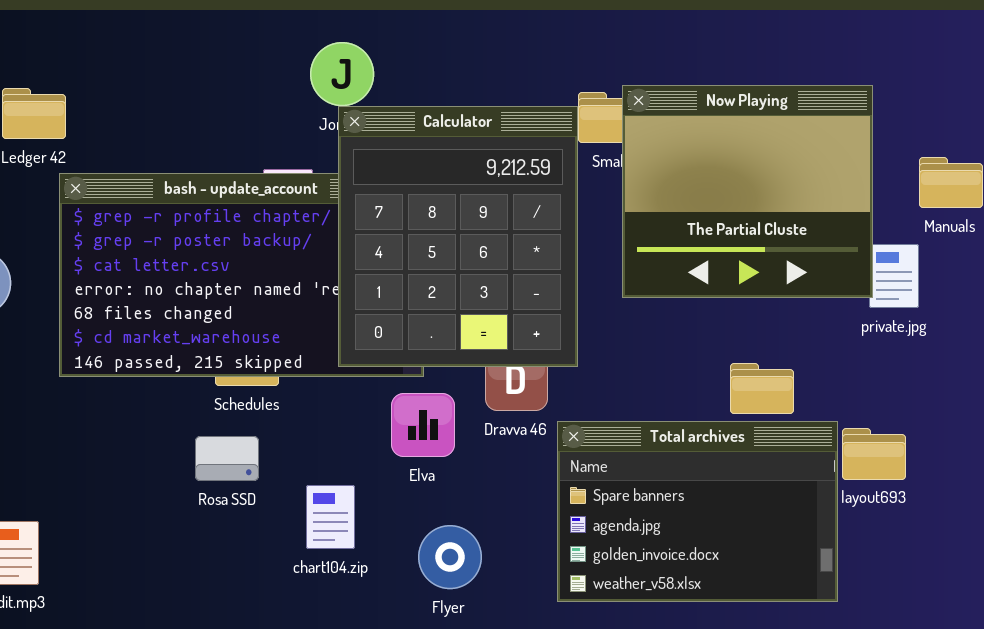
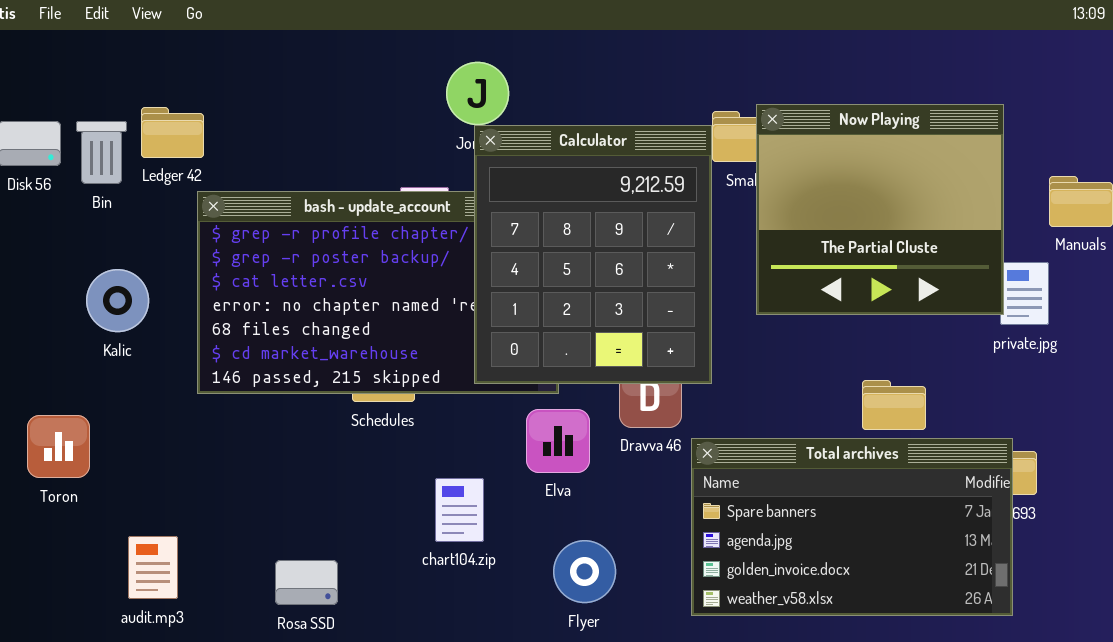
Total archives: [557,421,838,602] -> [691,438,1013,616], resized
Rosa SSD: [195,436,259,481] -> [275,560,338,605], moved
chart104.zip: [306,485,355,549] -> [435,478,484,542], moved

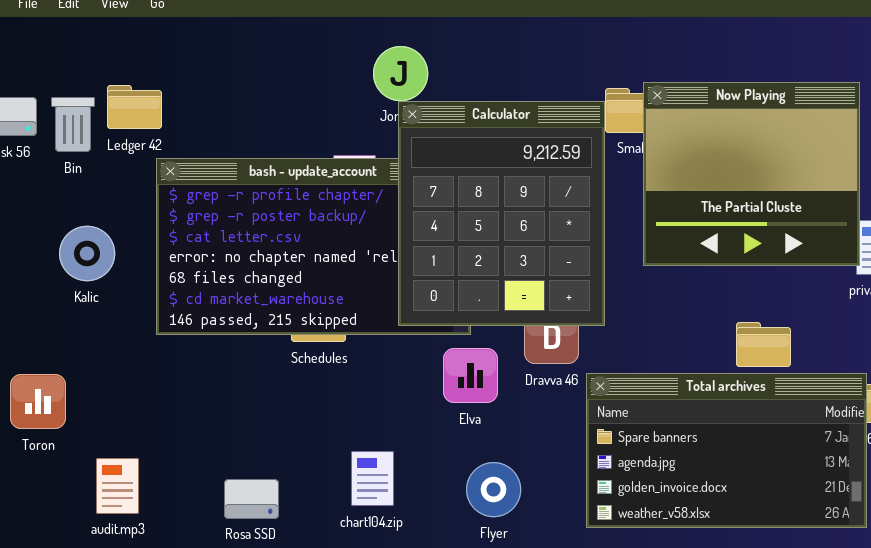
Toron: [27,415,90,478] -> [10,374,66,429], moved
chart104.zip: [435,478,484,542] -> [351,451,394,506], moved

